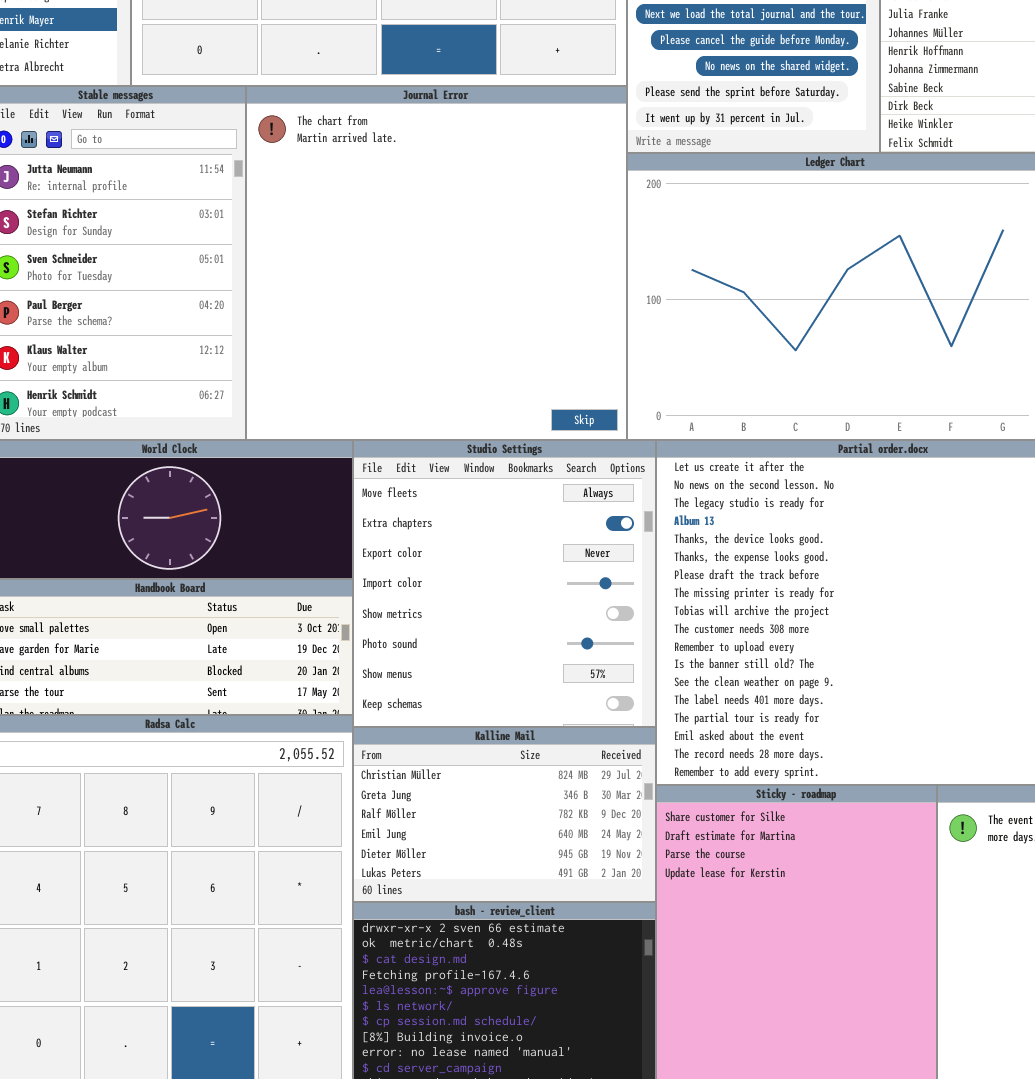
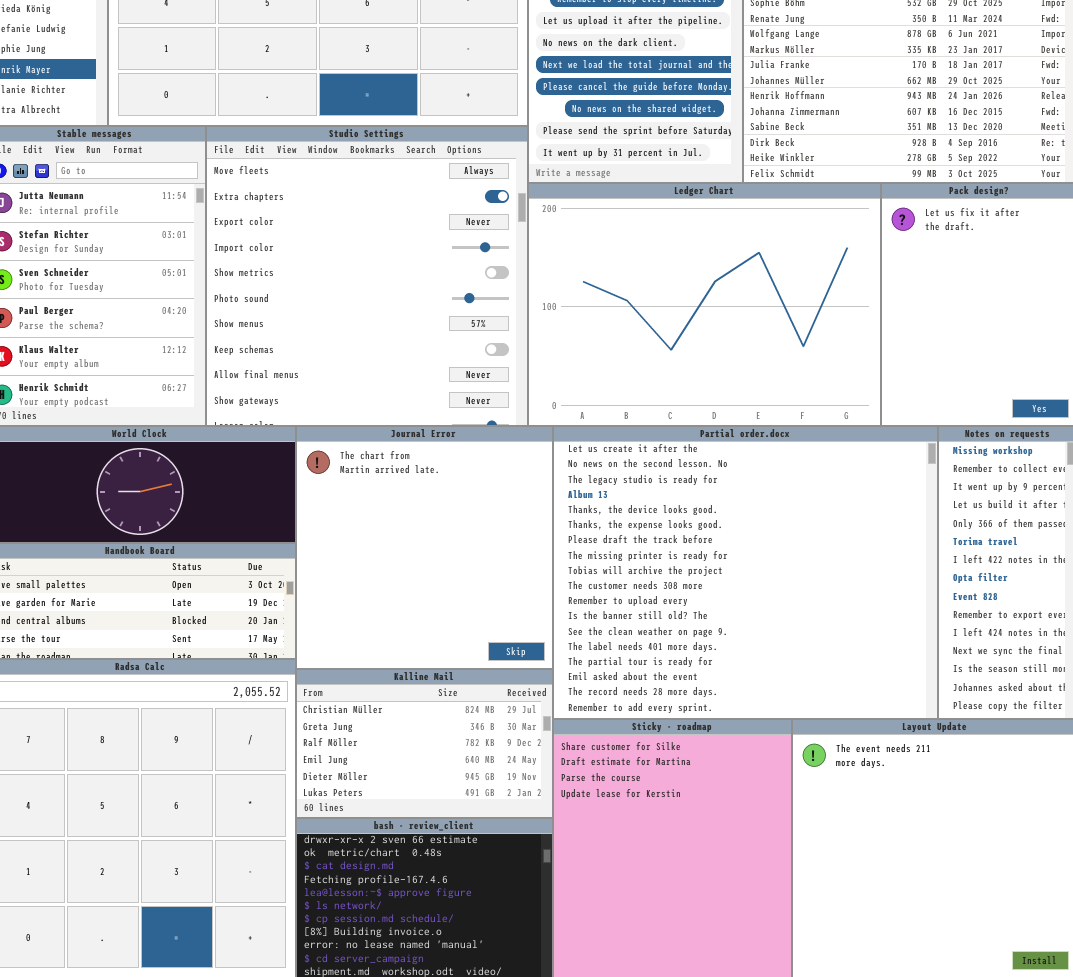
Journal Error: [246,86,627,440] -> [296,426,553,669], moved, resized
Studio Settings: [353,440,656,727] -> [206,126,528,426], moved, resized

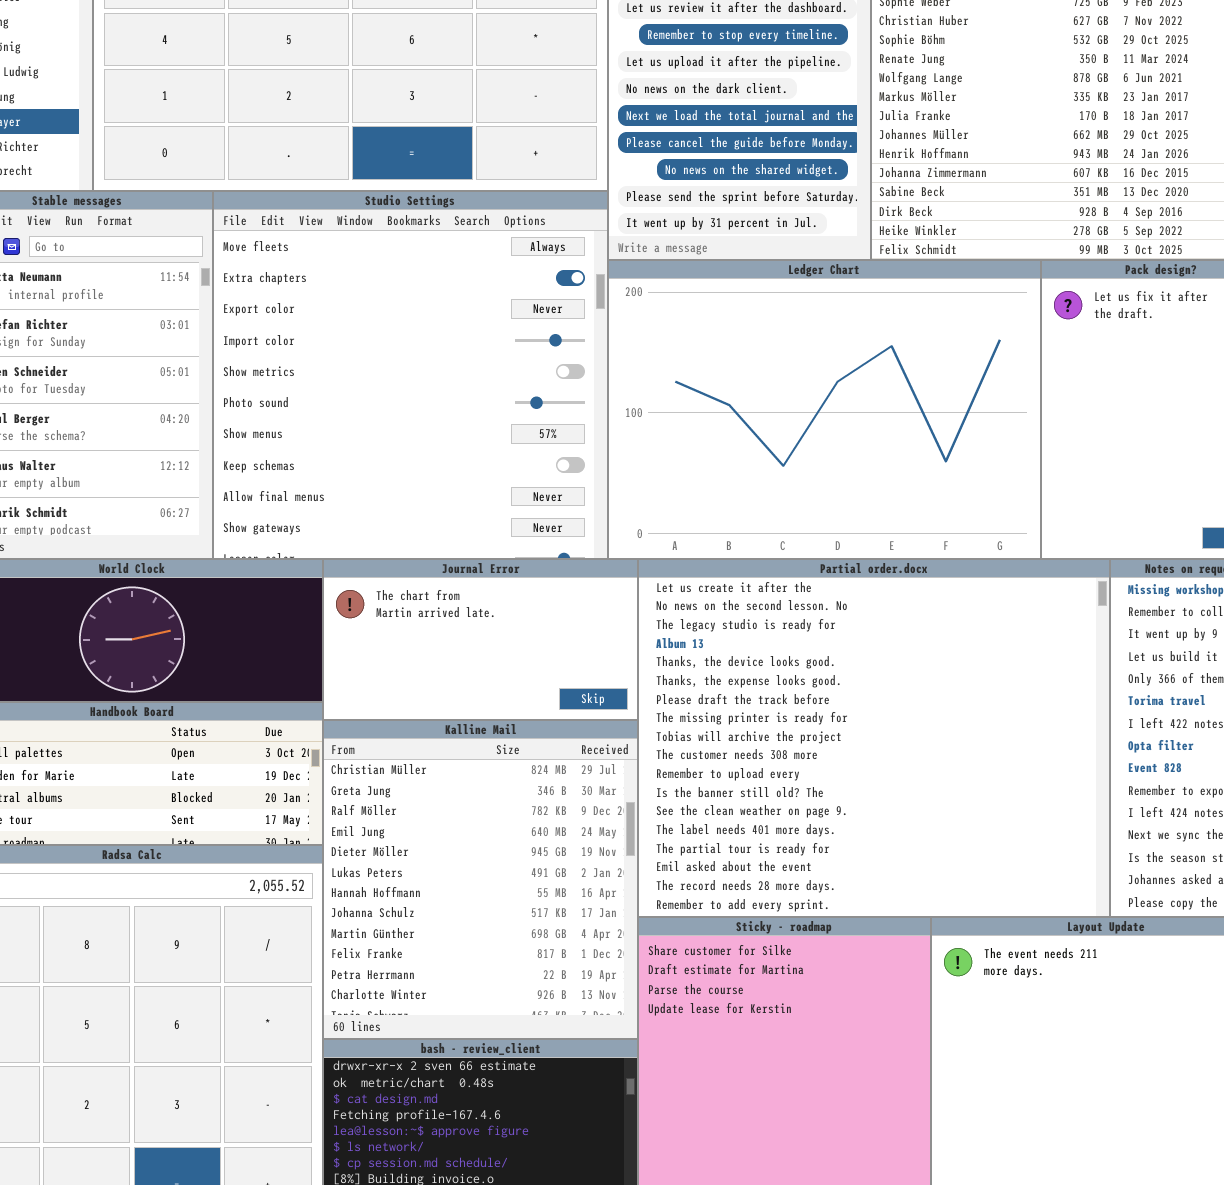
Journal Error: [296,426,553,669] -> [323,559,638,720], resized
Kalline Mail: [296,669,553,818] -> [323,720,638,1039], resized

